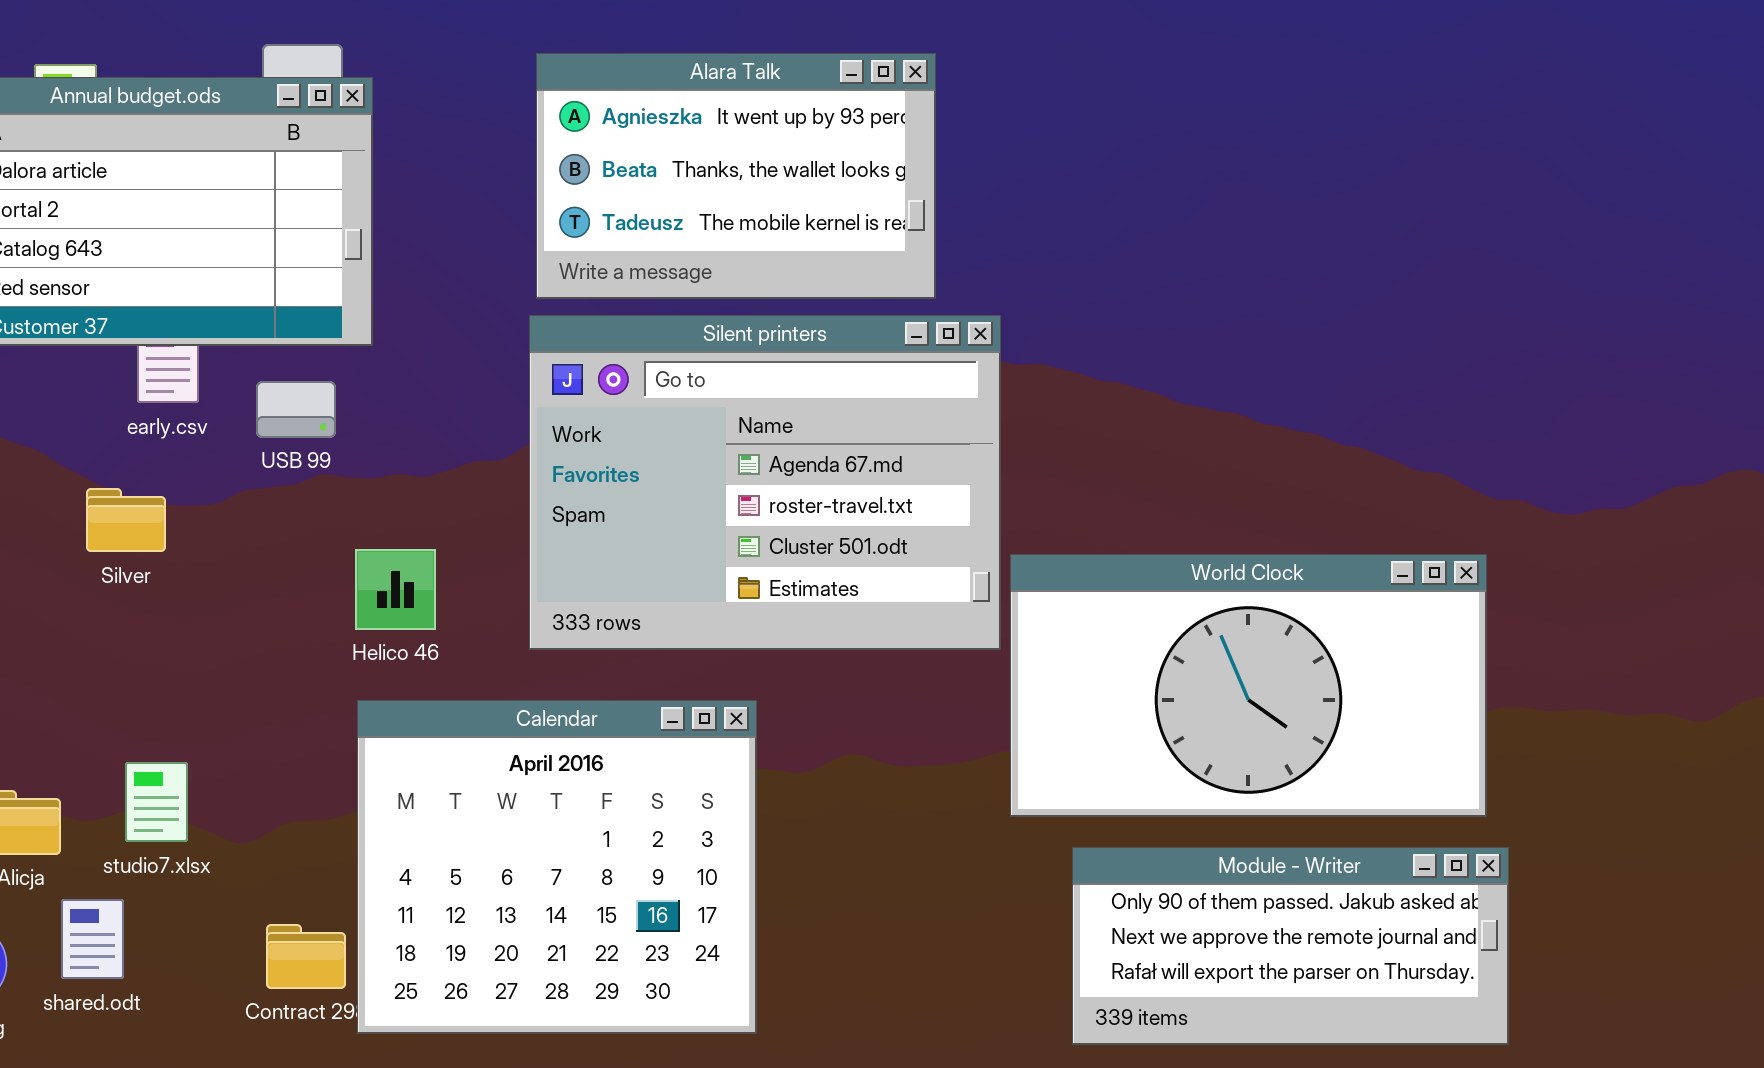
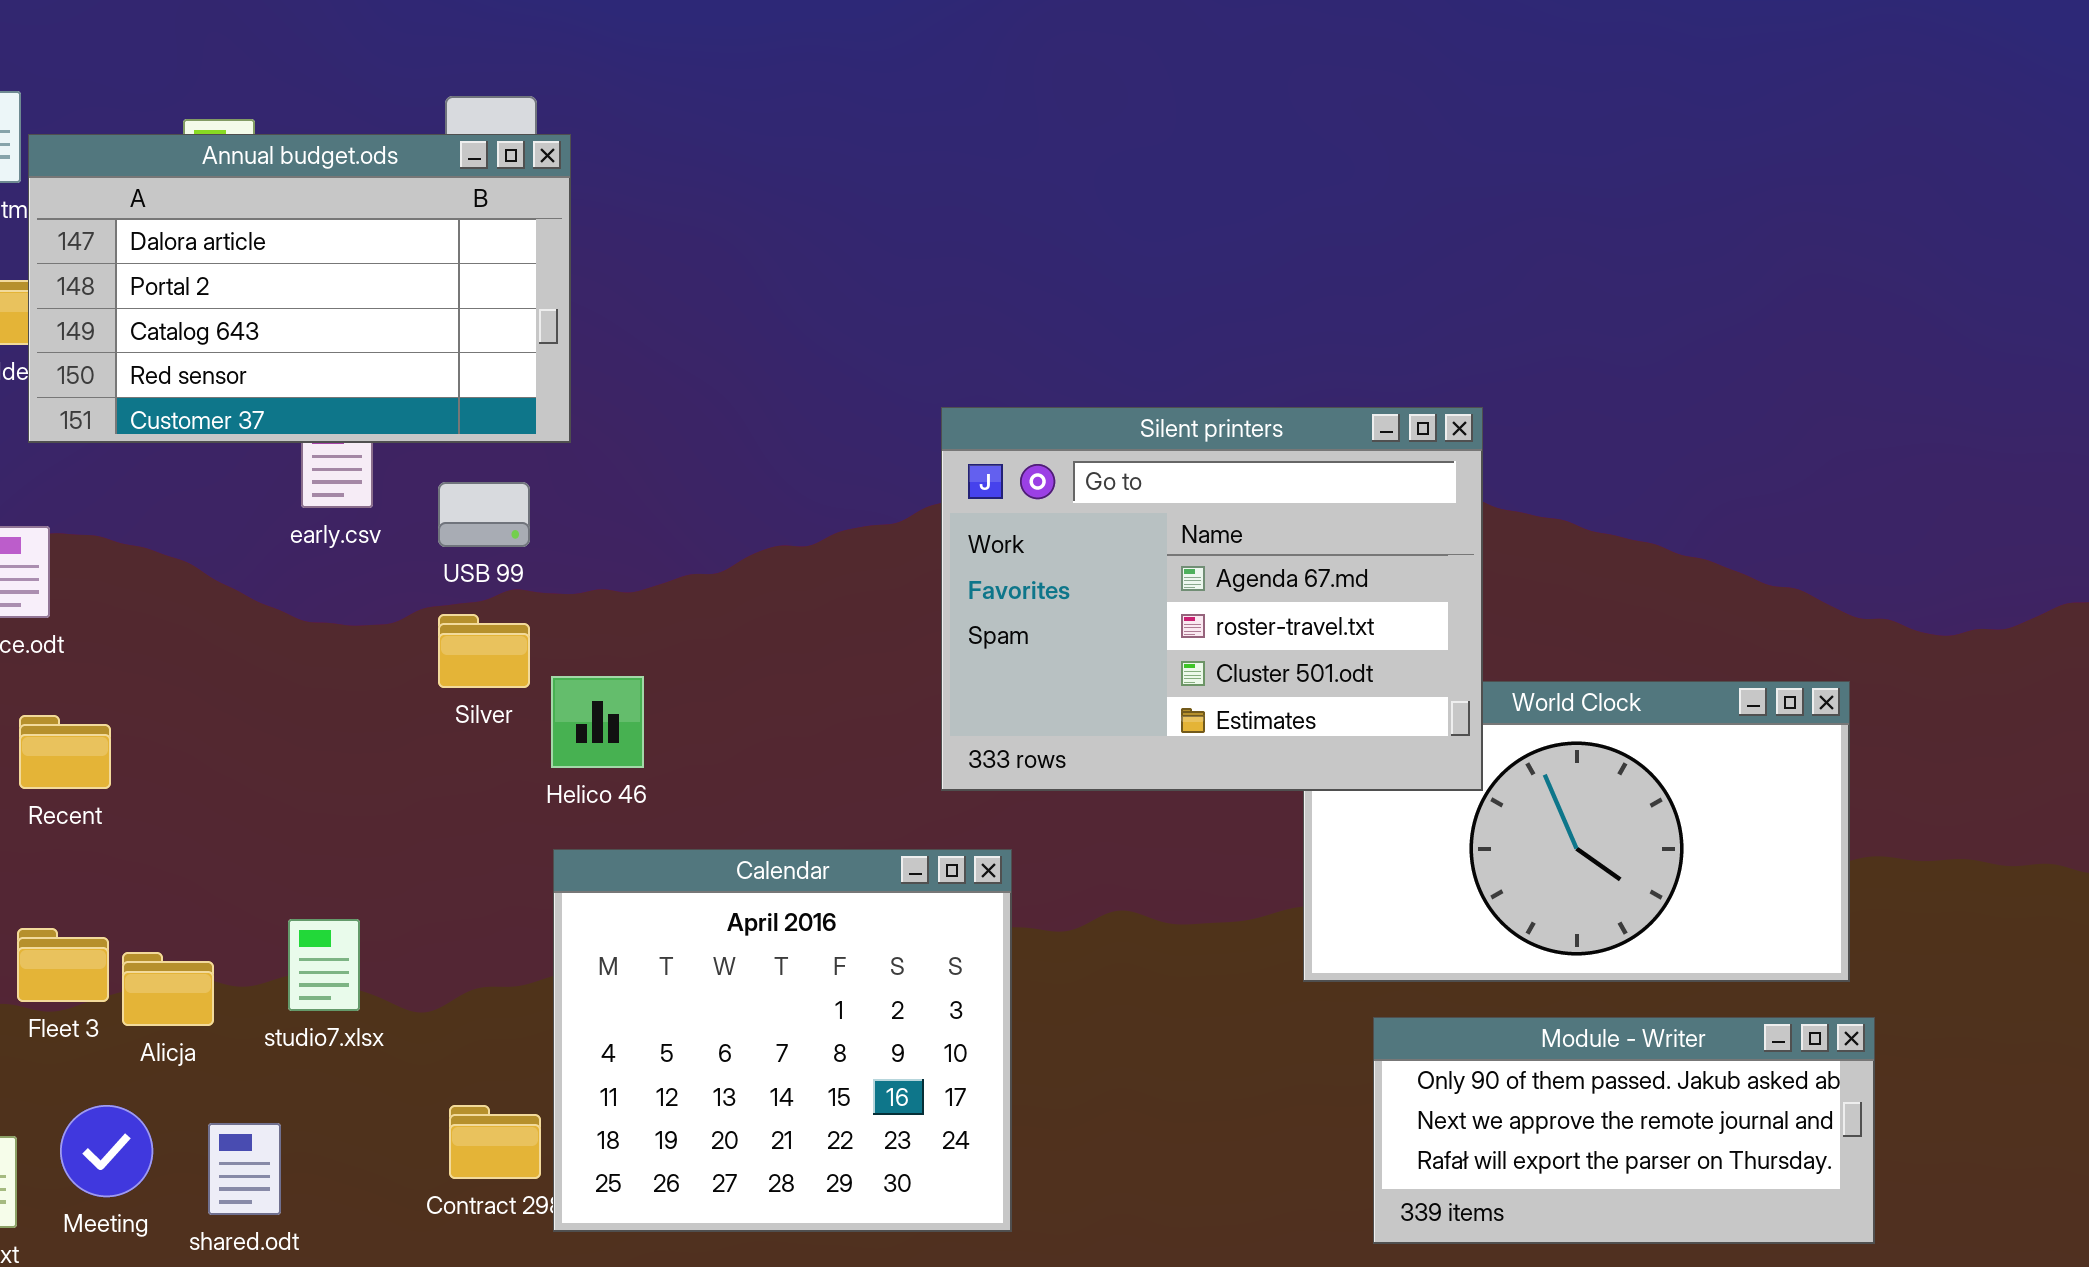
Alara Talk: [536,53,936,299] -> none, closed
Silent printers: [529,315,1001,650] -> [941,407,1483,791], moved
Silver: [86,488,166,552] -> [438,614,530,688], moved
shared.odt: [61,899,124,979] -> [208,1123,281,1215], moved

